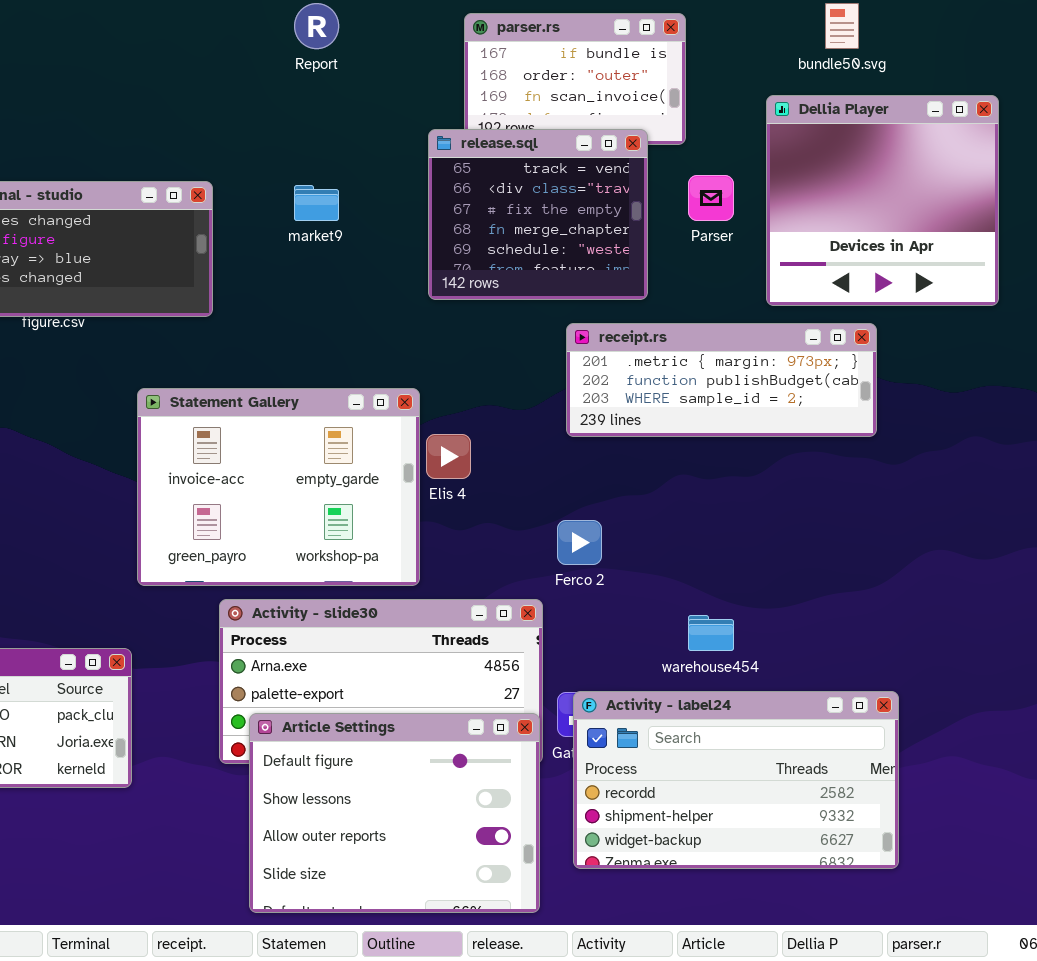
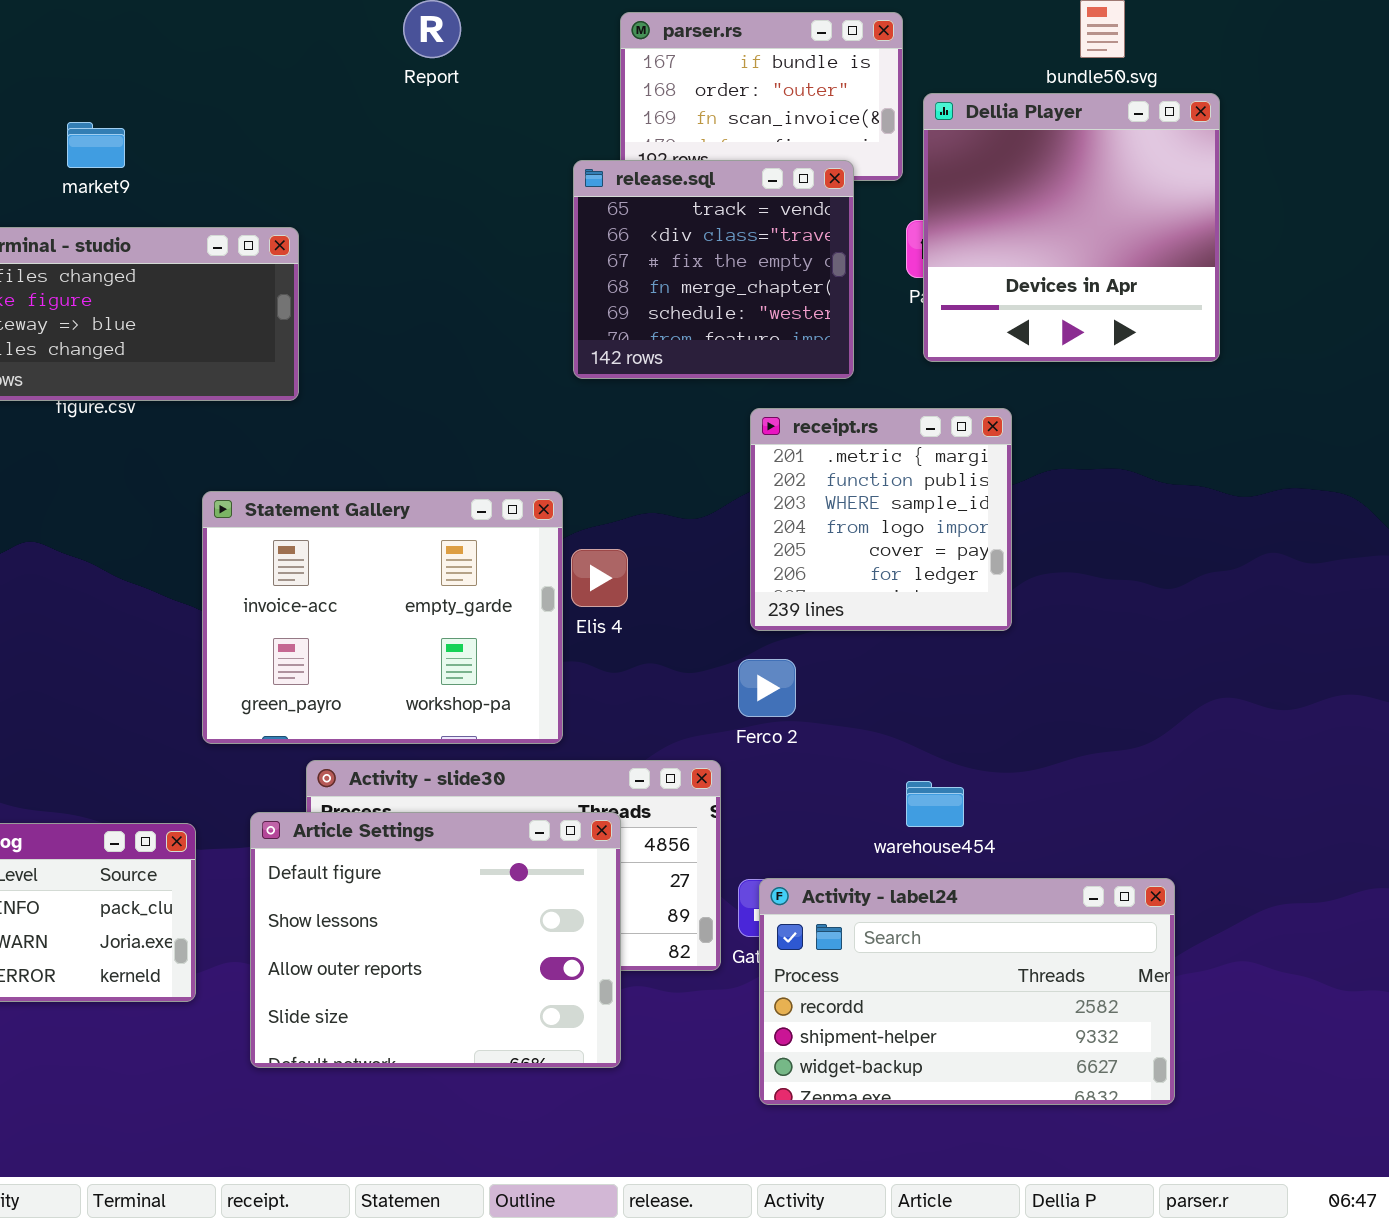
Dellia Player: [766,95,999,306] -> [923,93,1220,362], moved
market9: [294,185,339,221] -> [67,122,125,168], moved
receipt.rs: [566,323,877,437] -> [750,408,1012,631], resized
Article Settings: [249,713,540,913] -> [250,812,621,1068], moved

